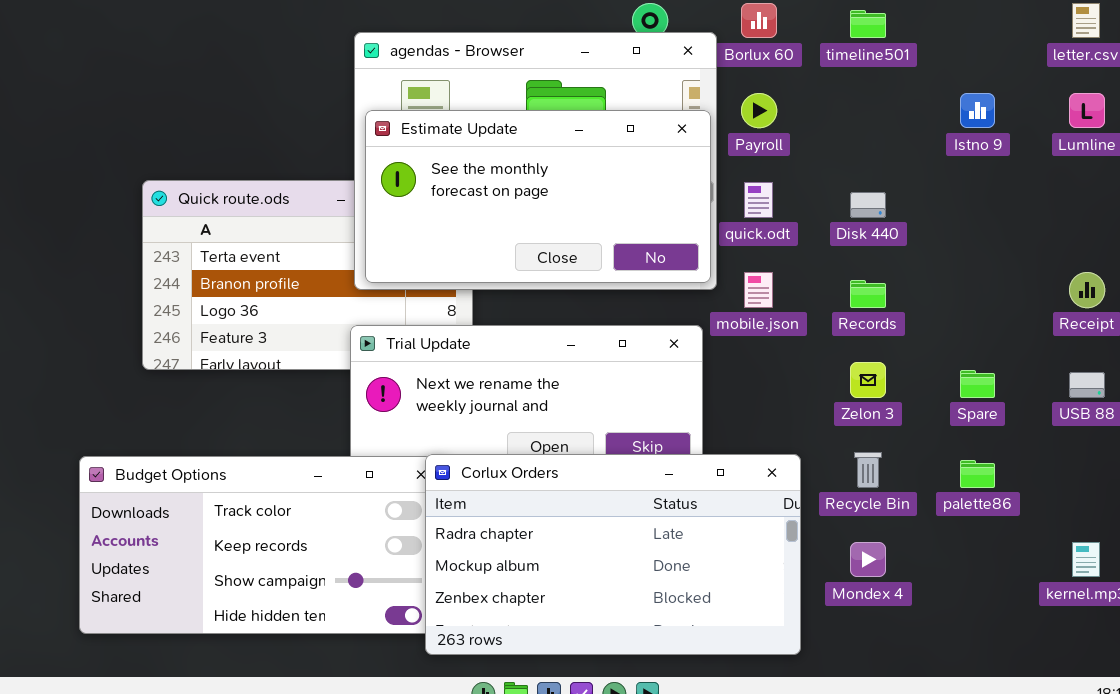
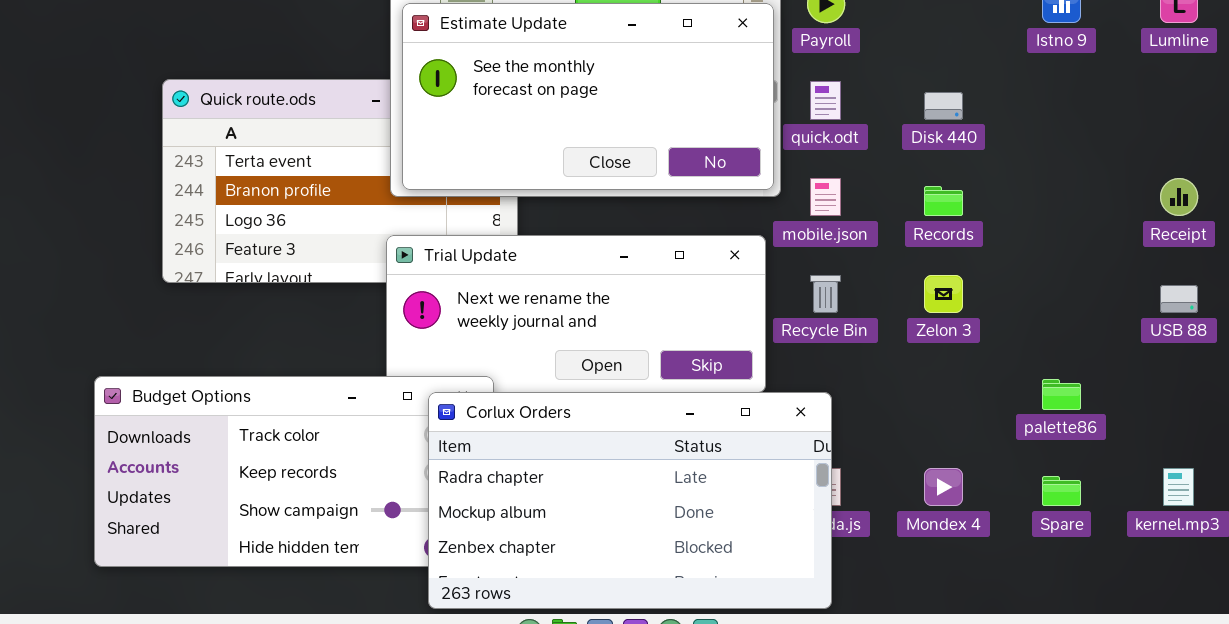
Spare: [960,370,995,398] -> [1042,476,1081,506], moved
Recycle Bin: [854,452,882,488] -> [810,275,841,313], moved
Corlux Orders: [425,454,801,655] -> [428,392,832,609], moved

